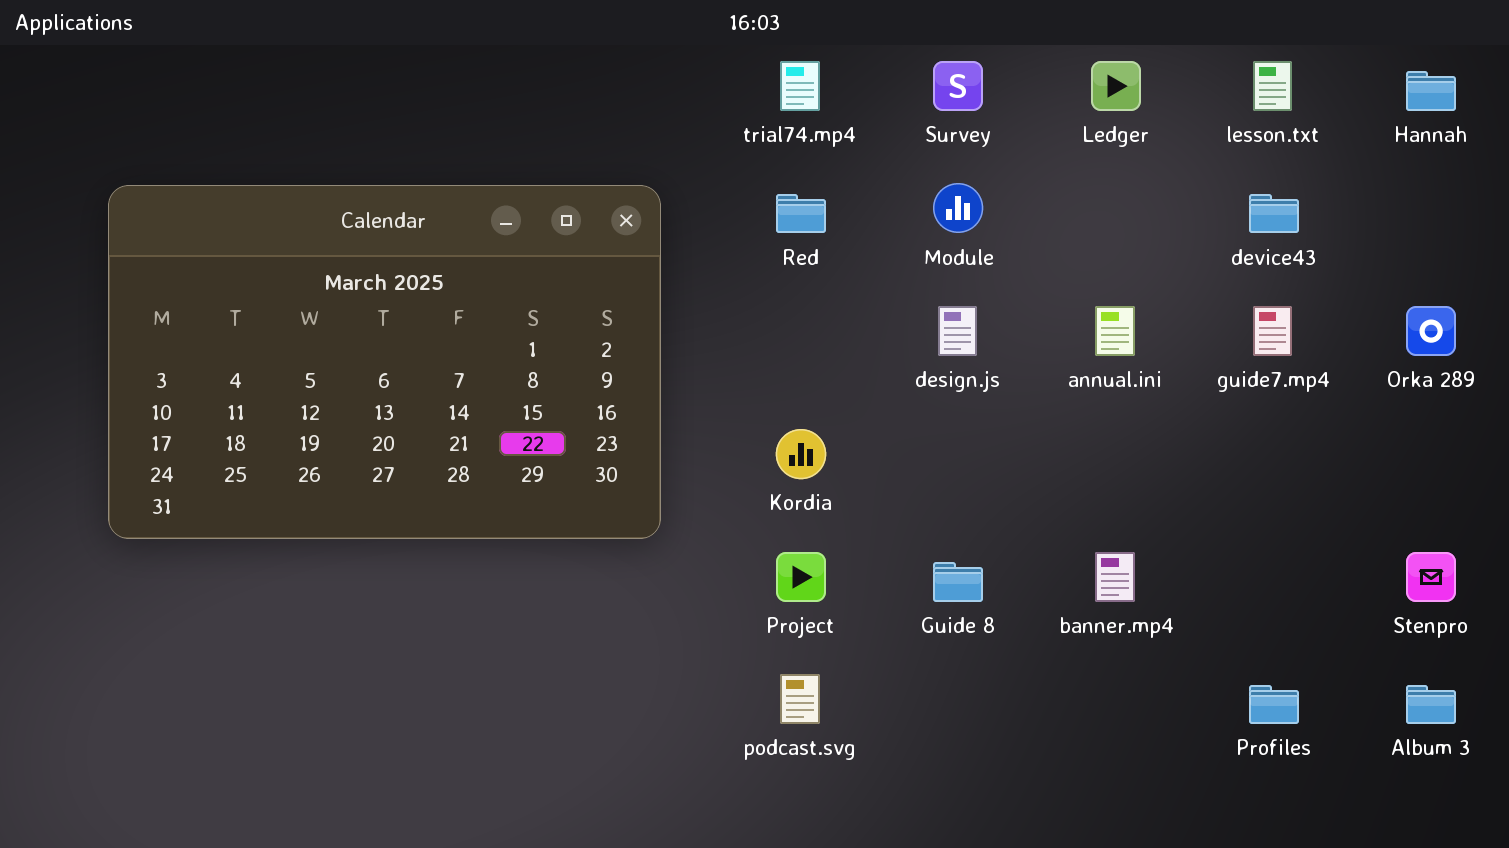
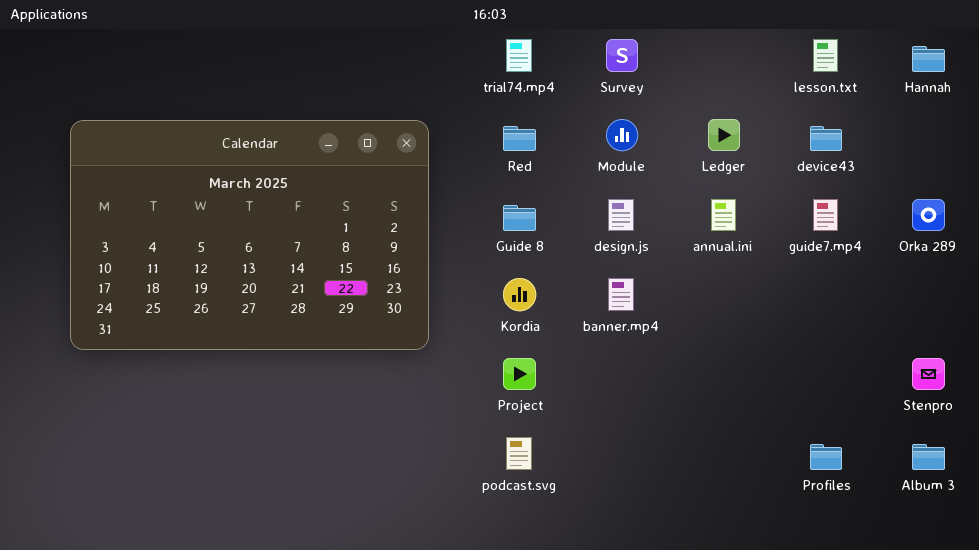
Ledger: [1091,61,1141,111] -> [708,119,740,151], moved
banner.mp4: [1095,552,1135,602] -> [608,278,634,311], moved
Guide 8: [933,562,983,602] -> [503,205,536,231], moved

